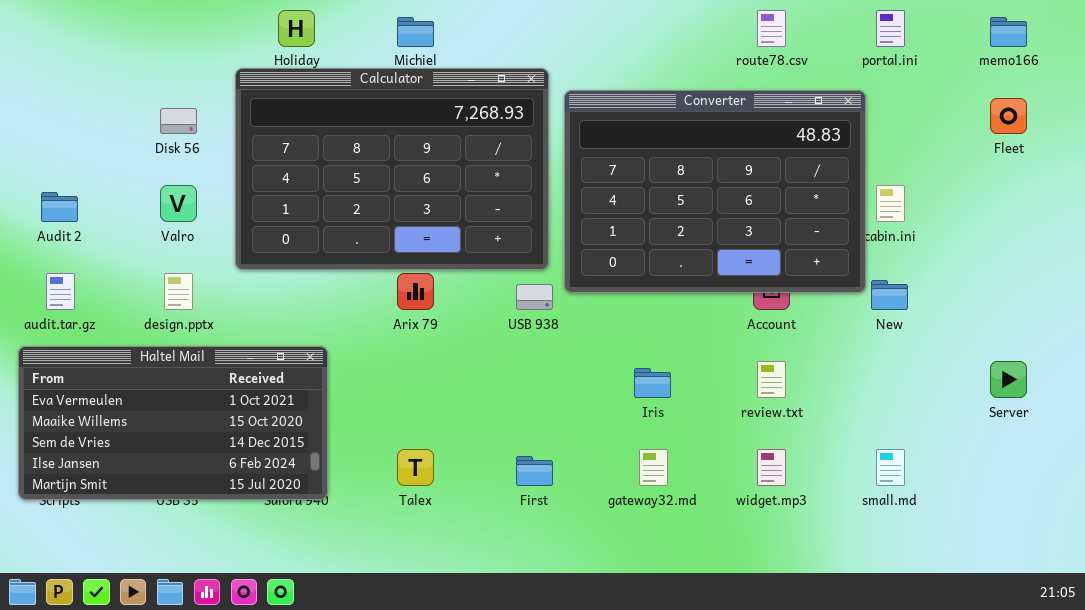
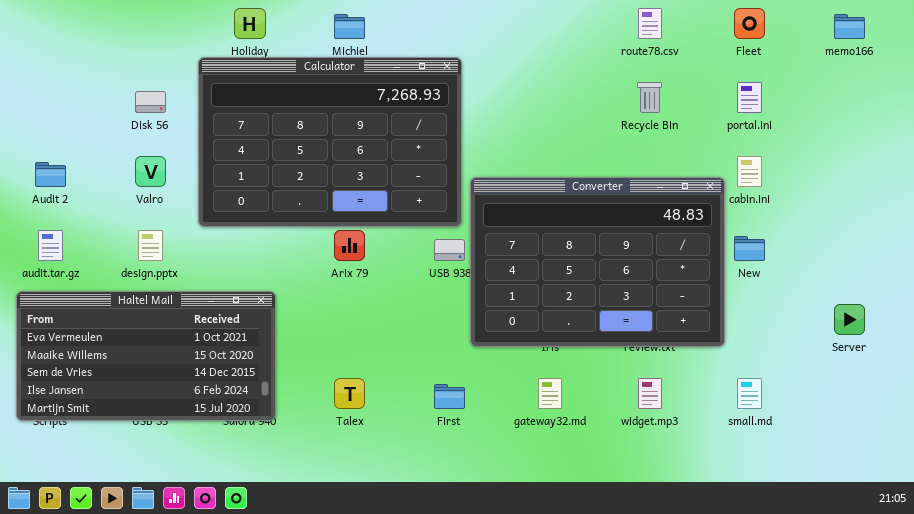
portal.ini: [876,10,905,47] -> [737,82,762,113], moved
Converter: [564,90,866,293] -> [470,177,725,347], moved
Fleet: [990,98,1027,134] -> [734,8,765,39], moved

